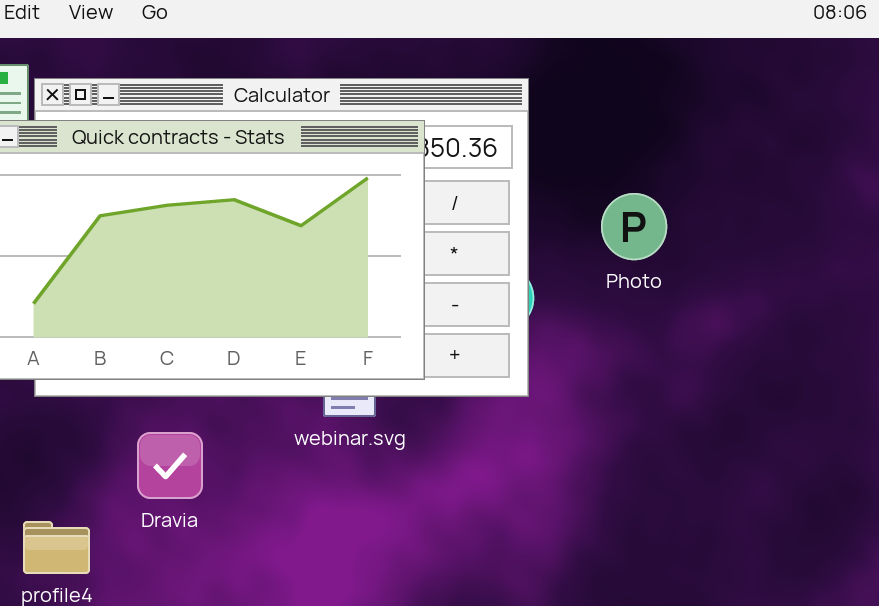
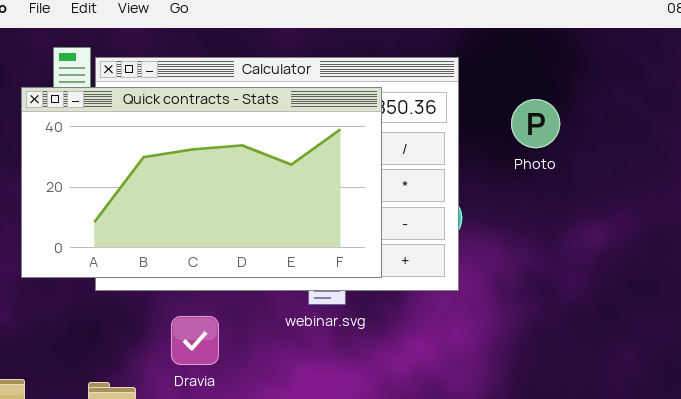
Photo: [601,193,667,260] -> [511,99,560,148], moved

